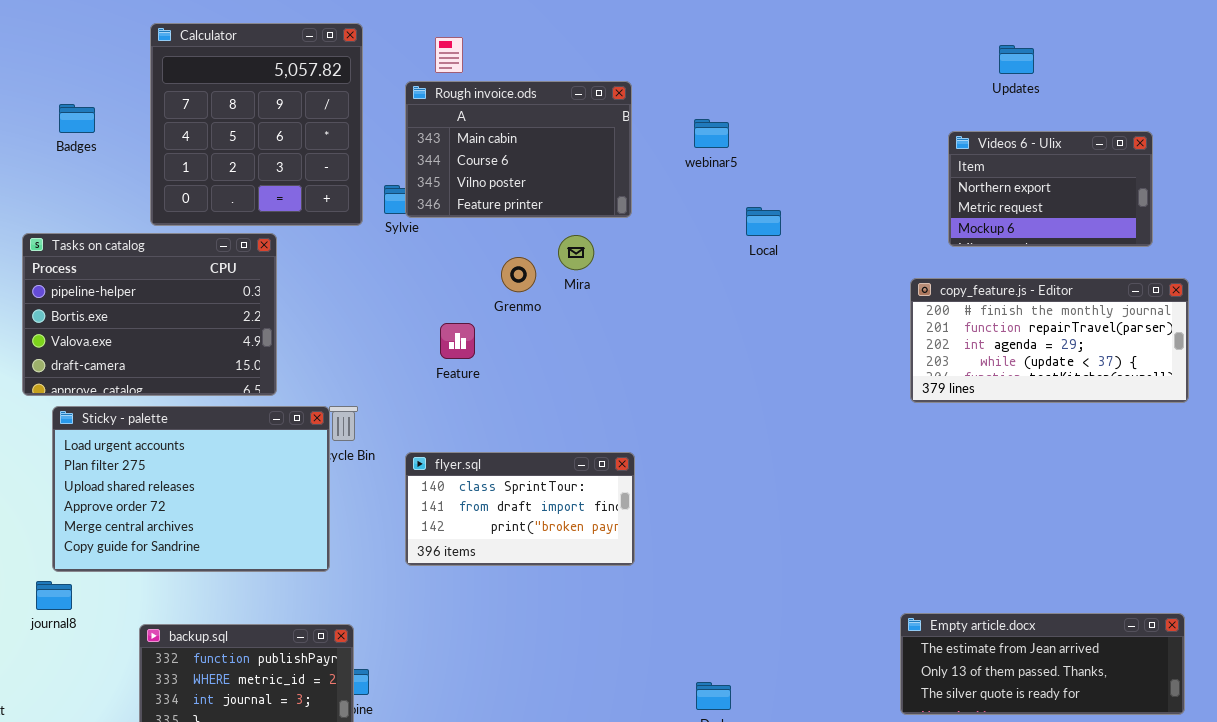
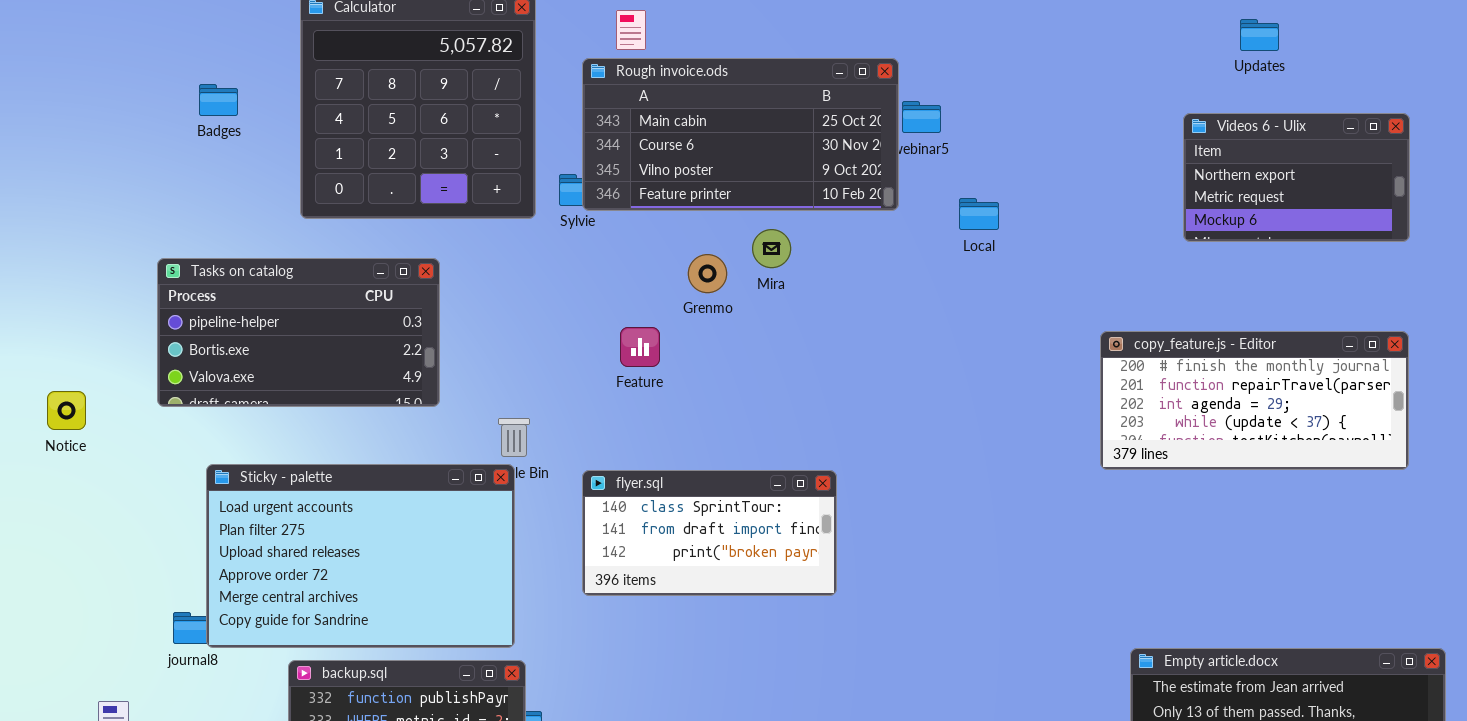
Rough invoice.ods: [405,81,632,218] -> [582,58,899,211], resized
Tasks on catalog: [22,233,277,396] -> [157,258,440,407], resized
copy_feature.js - Editor: [910,278,1189,403] -> [1100,331,1409,470], moved
Sticky - palette: [52,406,330,572] -> [206,464,515,648], moved

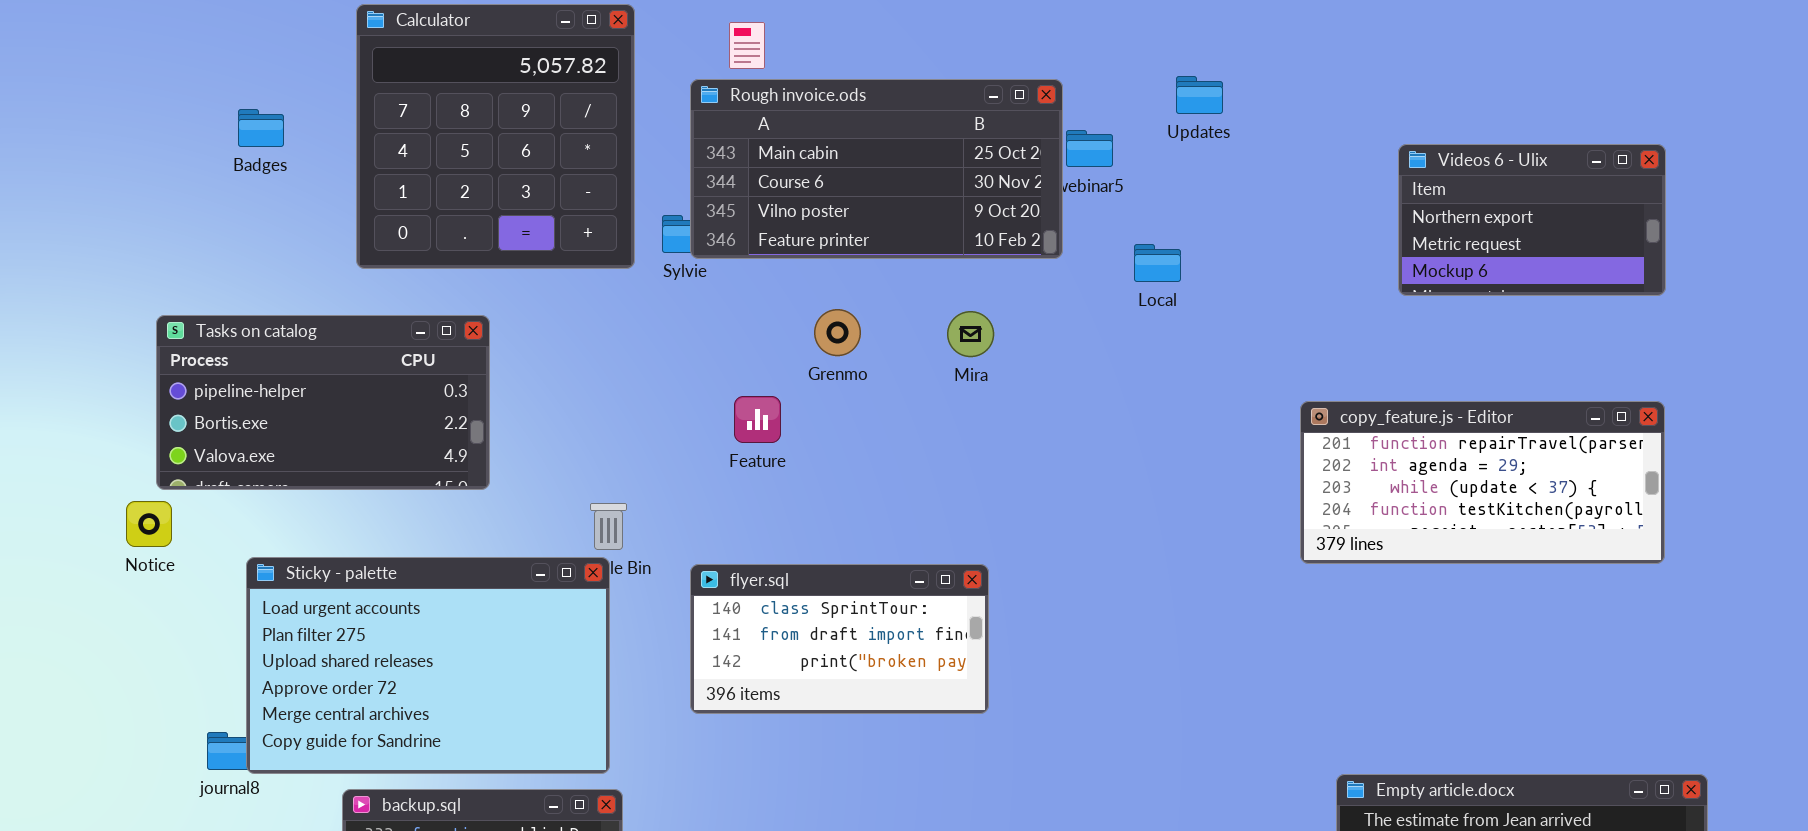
Updates: [1240,19,1279,51] -> [1176,76,1223,114], moved
Mira: [752,229,791,268] -> [947,311,994,357], moved
Tasks on catalog: [157,258,440,407] -> [156,315,490,490], moved
copy_feature.js - Editor: [1100,331,1409,470] -> [1300,401,1665,564], scrolled down 1 row
Notice: [47,391,86,430] -> [126,501,172,547], moved

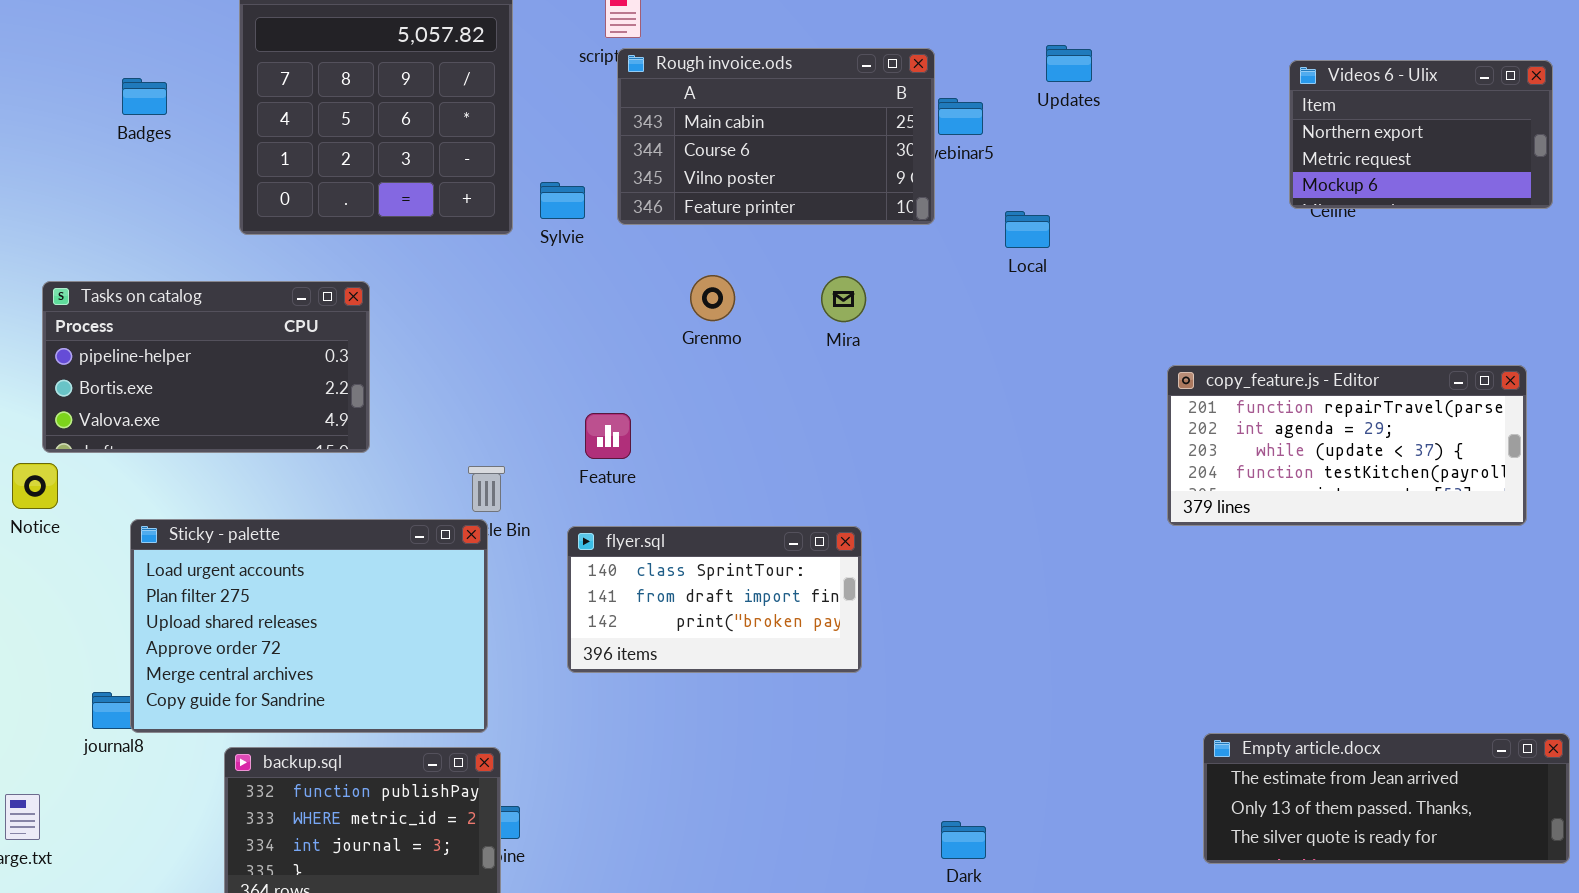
Rough invoice.ods: [690,79,1063,259] -> [617,48,935,225], resized
Videos 6 - Ulix: [1398,144,1666,296] -> [1289,60,1553,209], moved
Feature: [734,396,781,443] -> [585,413,631,459], moved

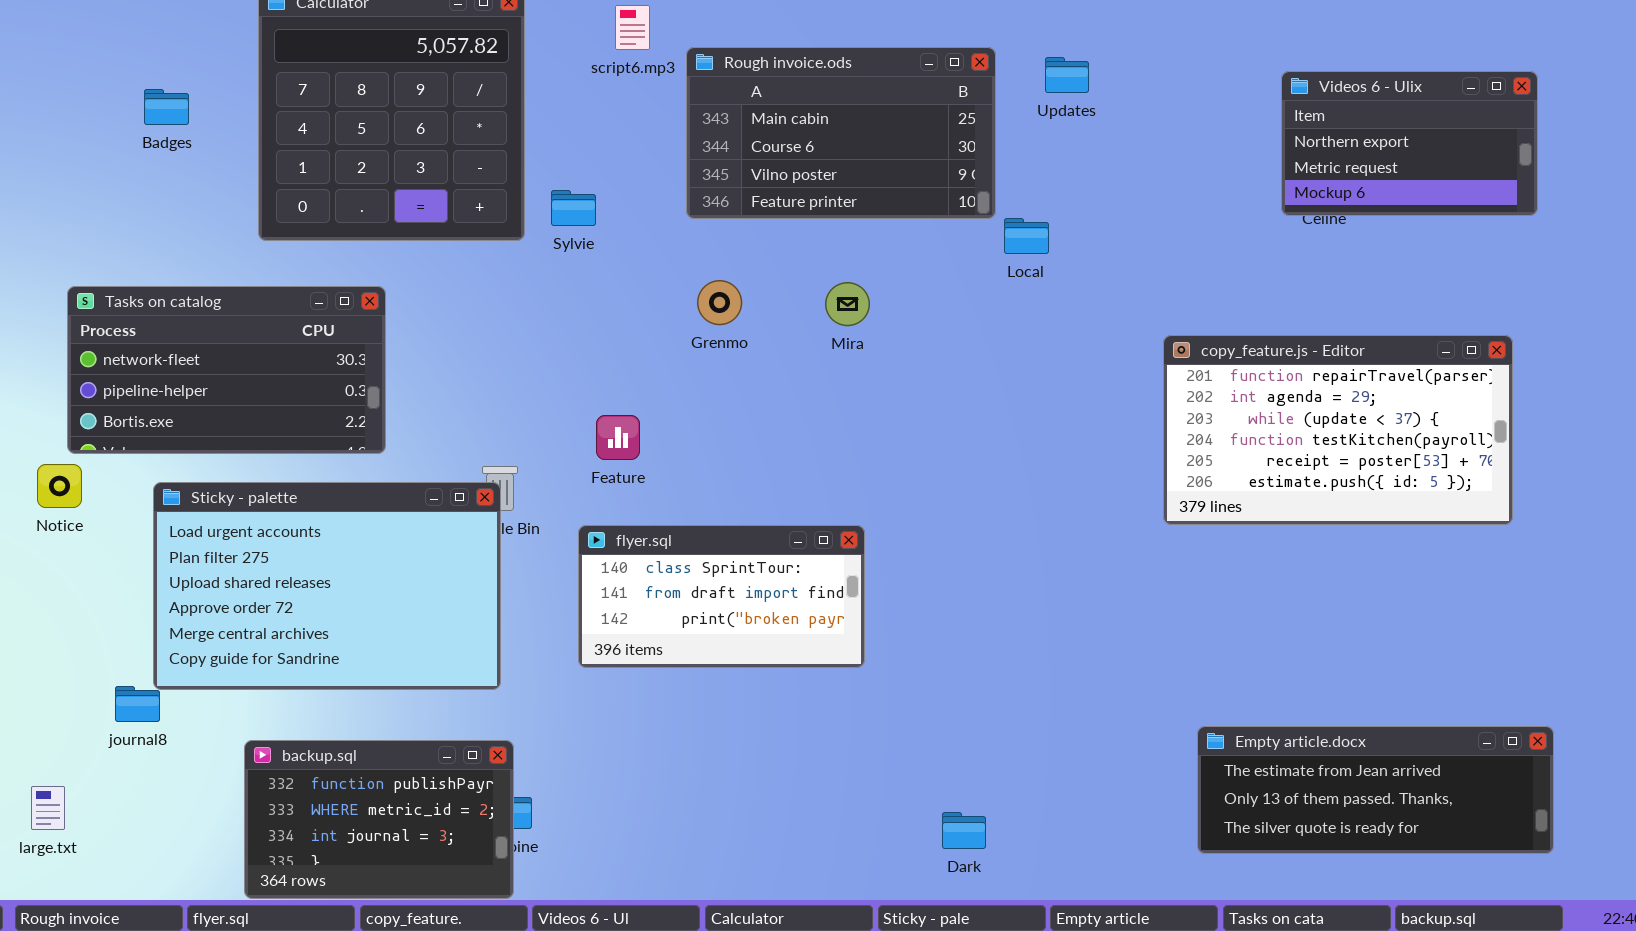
Rough invoice.ods: [617,48,935,225] -> [686,47,996,219], moved
Tasks on catalog: [42,281,370,453] -> [67,286,386,454], scrolled up 1 row
copy_feature.js - Editor: [1167,365,1527,526] -> [1163,335,1513,525], resized
Sticky - palette: [130,519,488,733] -> [153,482,501,690], moved

